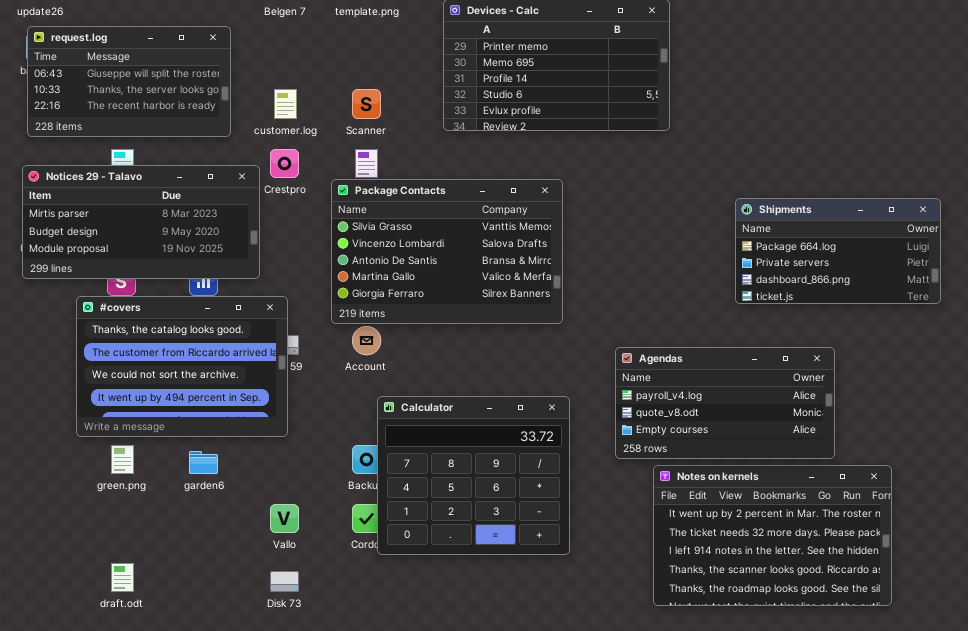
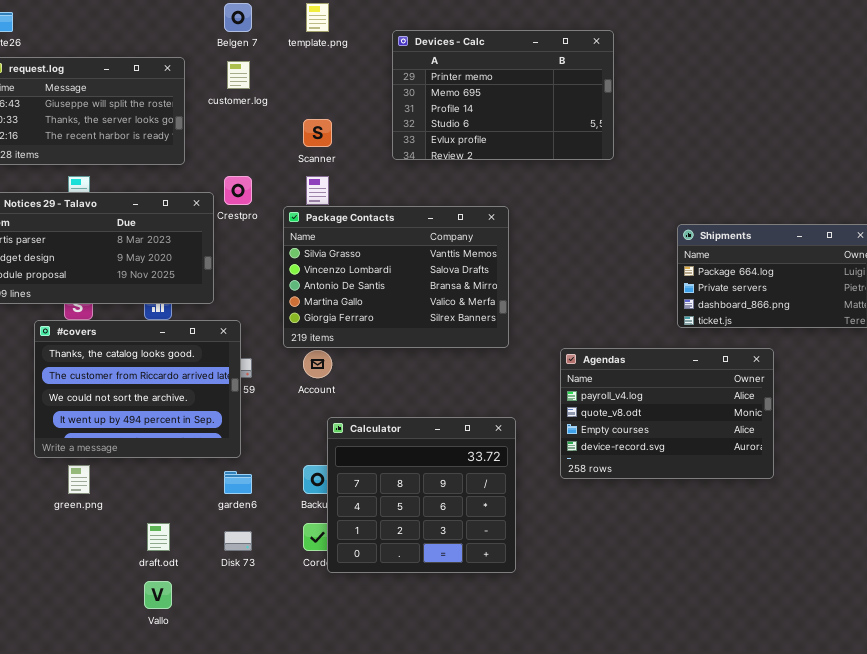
customer.log: [274,89,297,119] -> [227,61,250,89], moved
Agendas: [615,347,835,459] -> [560,348,774,479], resized
garden6: [189,451,218,474] -> [224,471,252,494], moved
Notes on kernels: [653,465,892,606] -> none, closed
Vallo: [270,504,299,533] -> [144,581,172,609], moved
draft.odt: [111,563,134,592] -> [147,523,170,551], moved
Disk 73: [270,571,299,592] -> [224,531,252,551], moved

